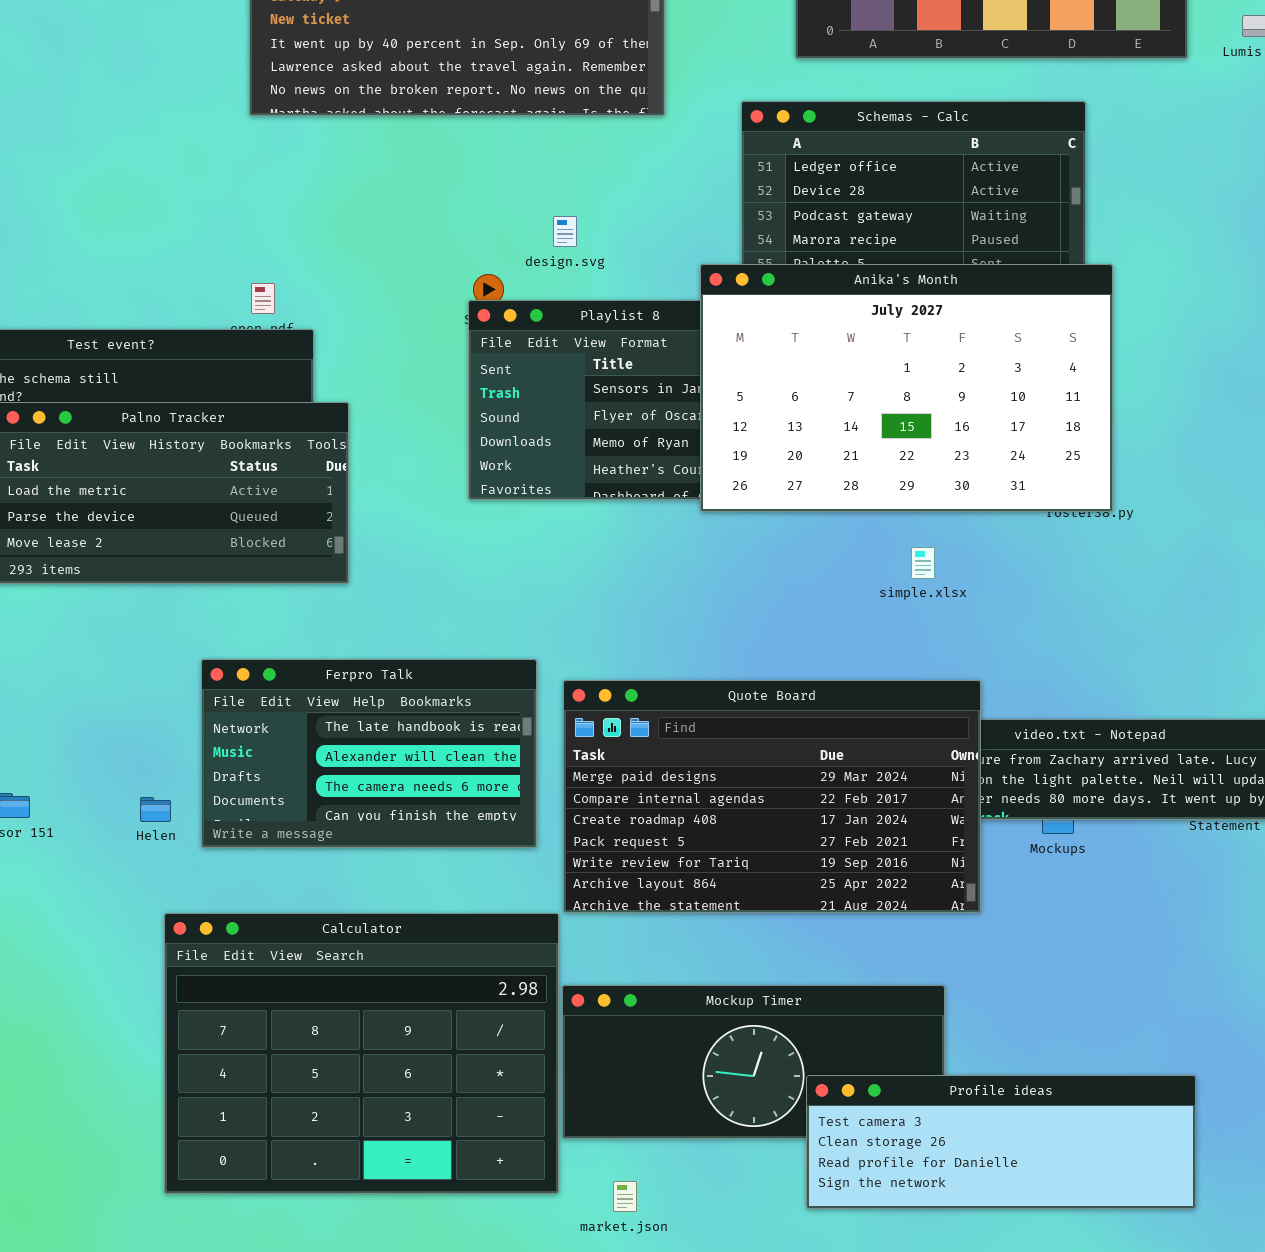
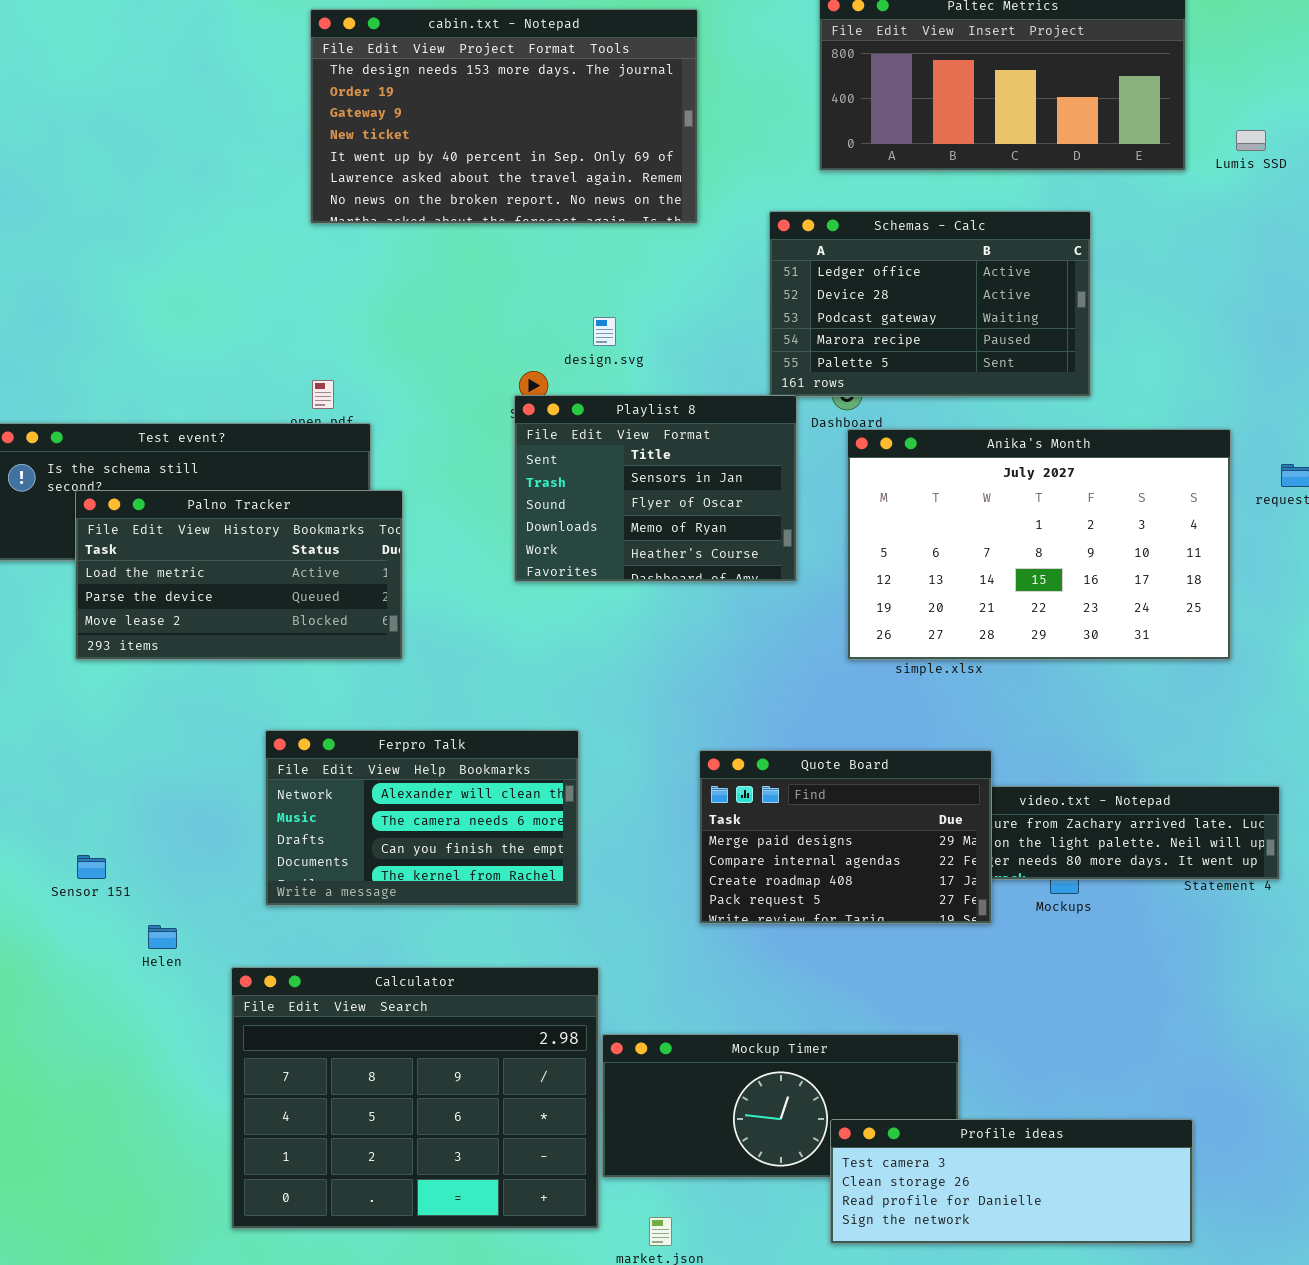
Anika's Month: [700,264,1113,512] -> [847,429,1231,660], moved
Ferpro Talk: [201,659,537,848] -> [265,730,579,906], scrolled down 1 row
Quote Board: [563,680,981,913] -> [699,750,992,924], resized
Helen: [140,797,171,822] -> [148,925,177,949], moved

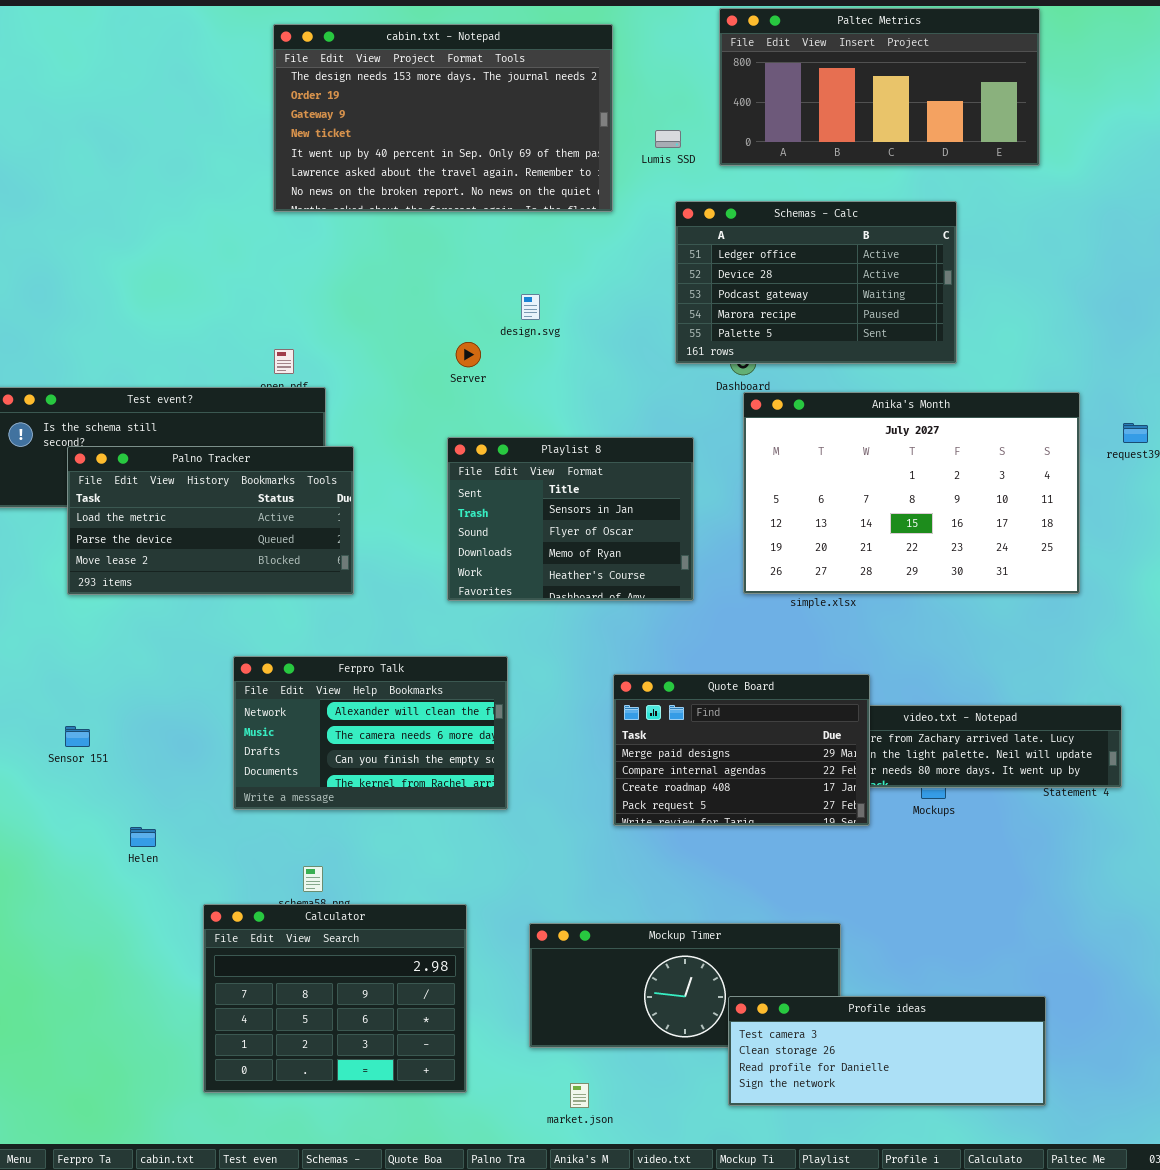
Lumis SSD: [1236,130,1266,151] -> [655,130,681,148], moved
Playlist 8: [514,395,797,582] -> [447,437,694,601], moved
Sensor 151: [77,855,106,879] -> [65,726,90,747], moved
Calculator: [231,967,599,1229] -> [203,904,467,1093], resized

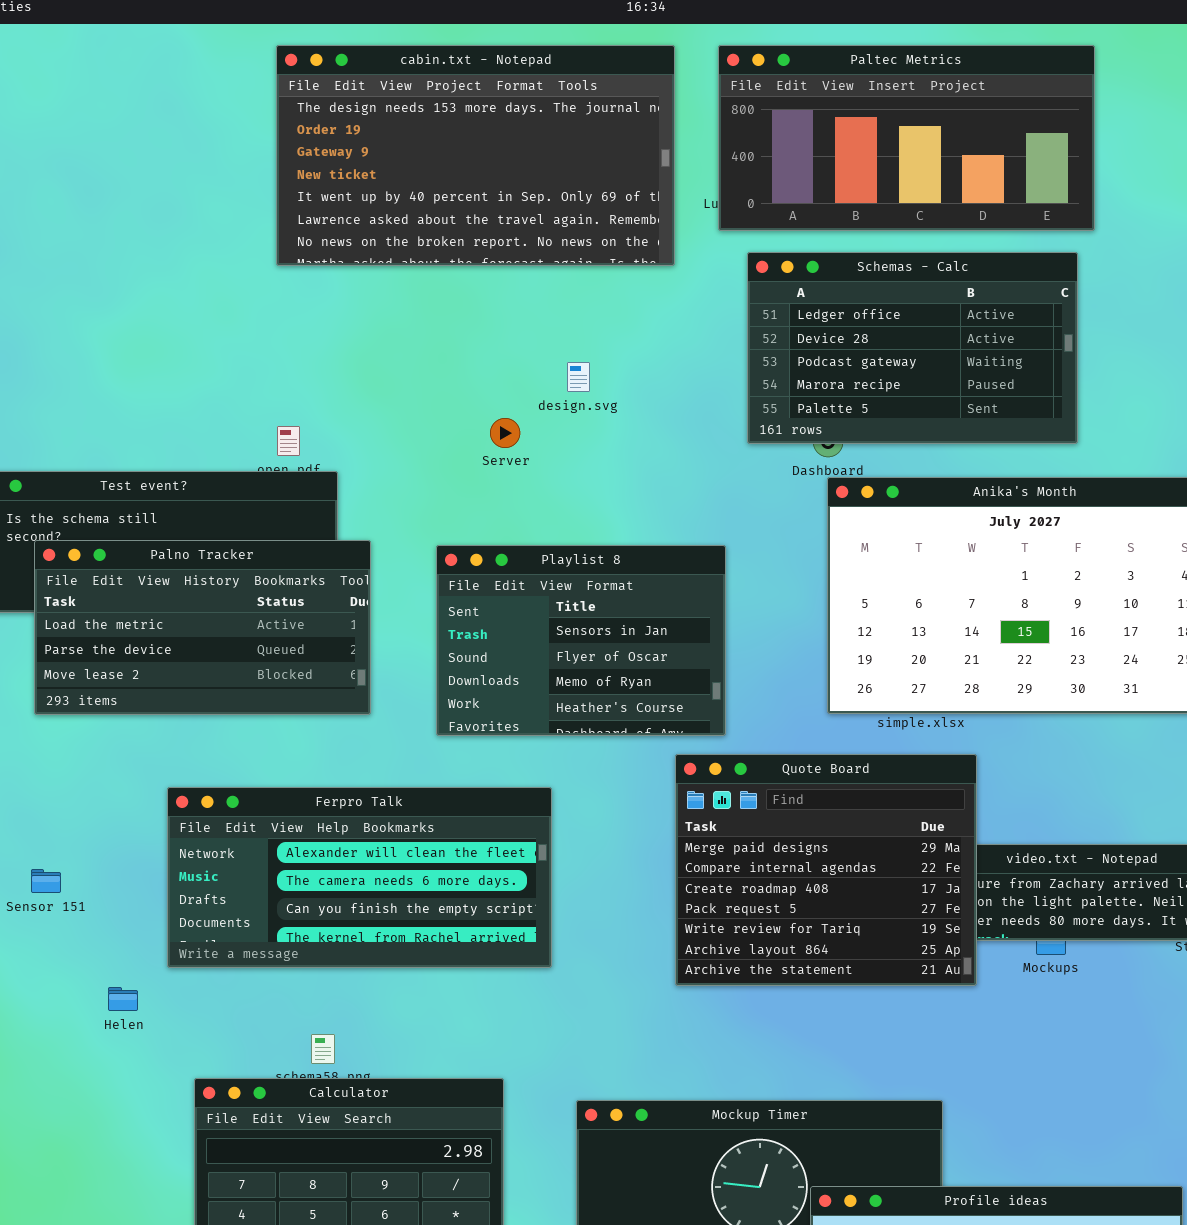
Paltec Metrics: [719,8,1040,166] -> [718,45,1095,231], moved
Playlist 8: [447,437,694,601] -> [436,545,726,736], moved
Ferpro Talk: [233,656,508,810] -> [167,787,552,968], resized
Quote Board: [613,674,870,826] -> [675,754,977,986], resized

